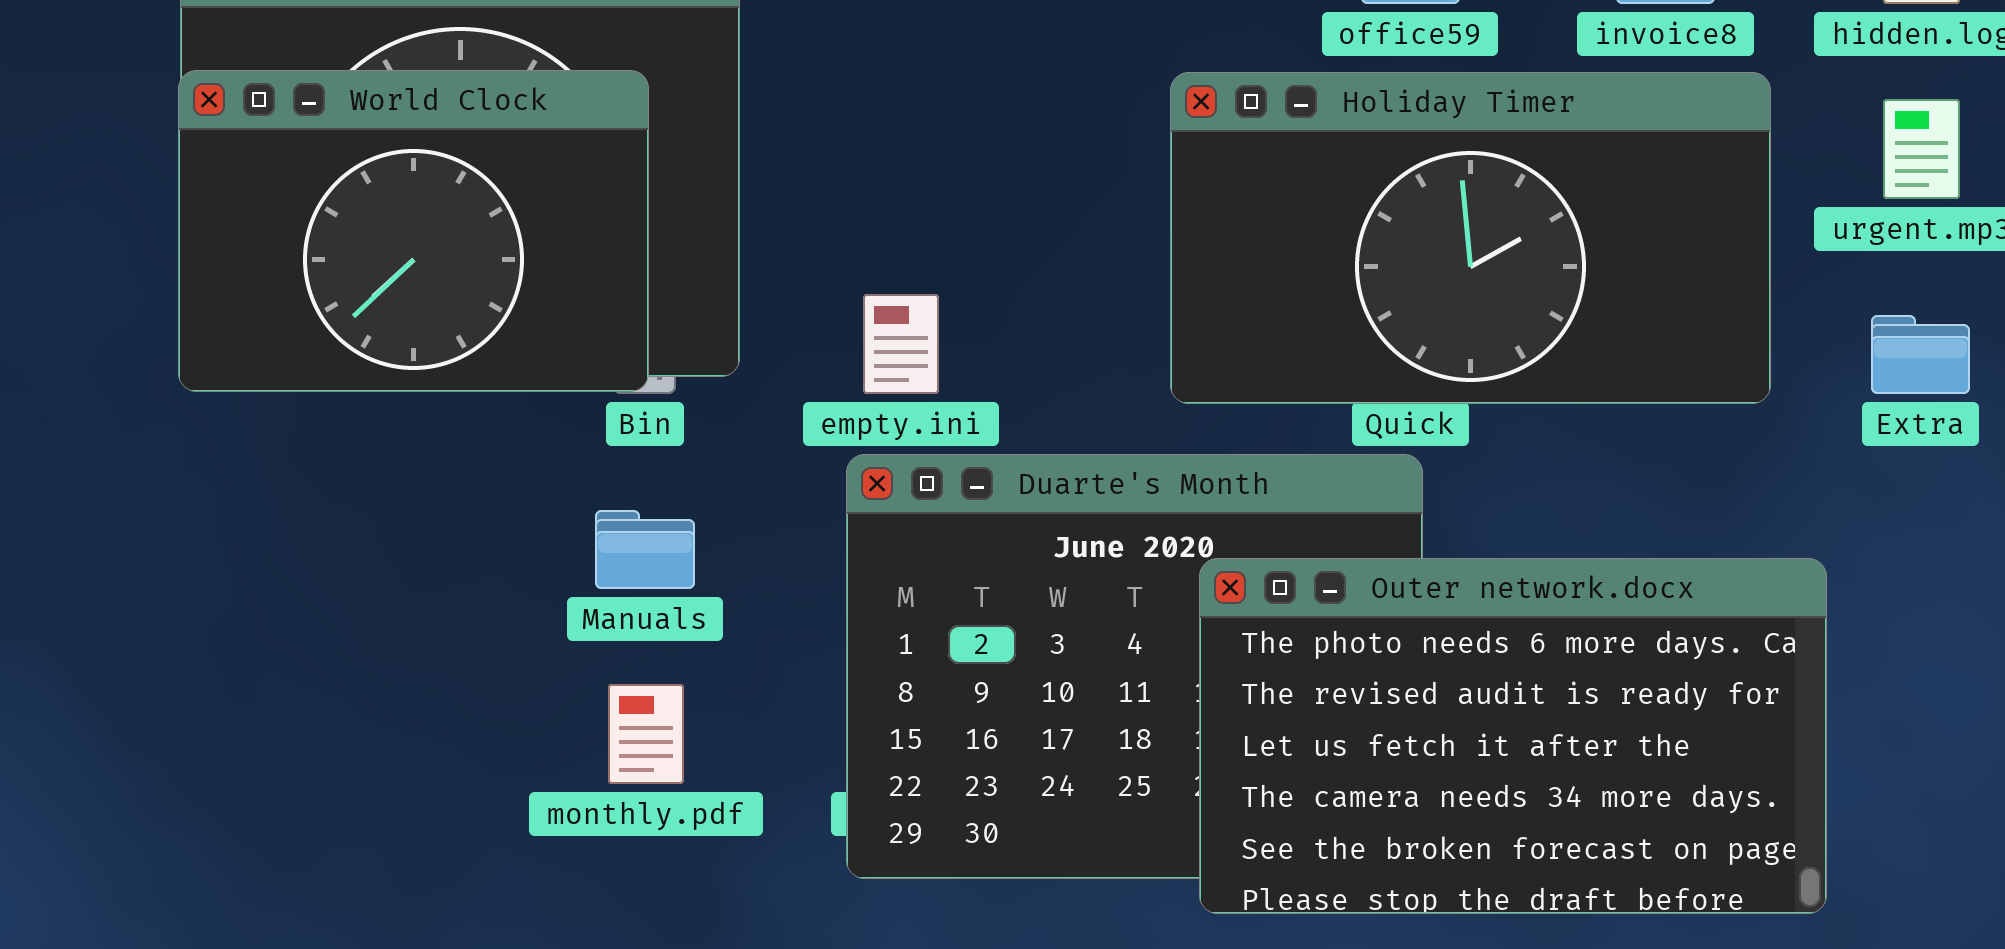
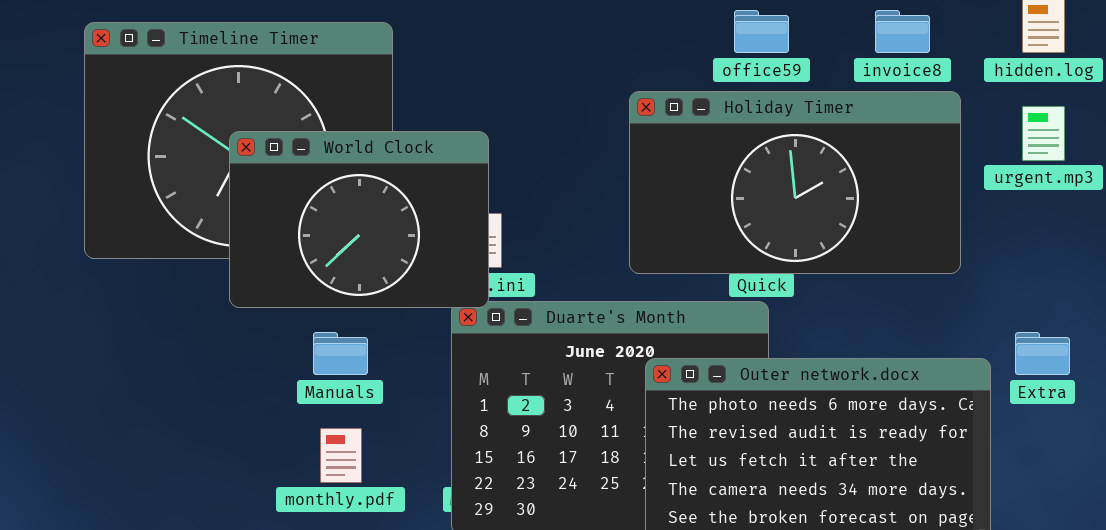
World Clock: [178,70,649,392] -> [229,131,489,308], moved
Extra: [1871,315,1970,394] -> [1015,332,1070,375], moved

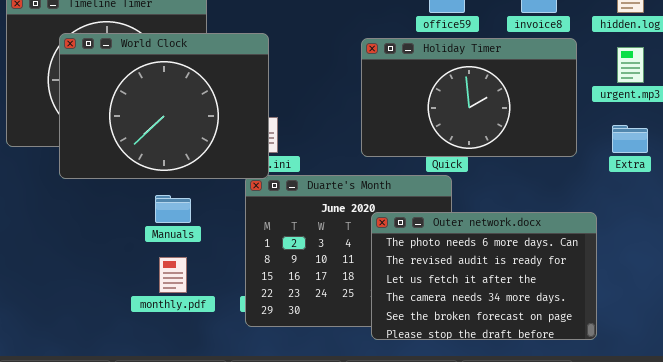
World Clock: [229,131,489,308] -> [59,33,269,179], resized
Extra: [1015,332,1070,375] -> [612,125,648,153], moved

